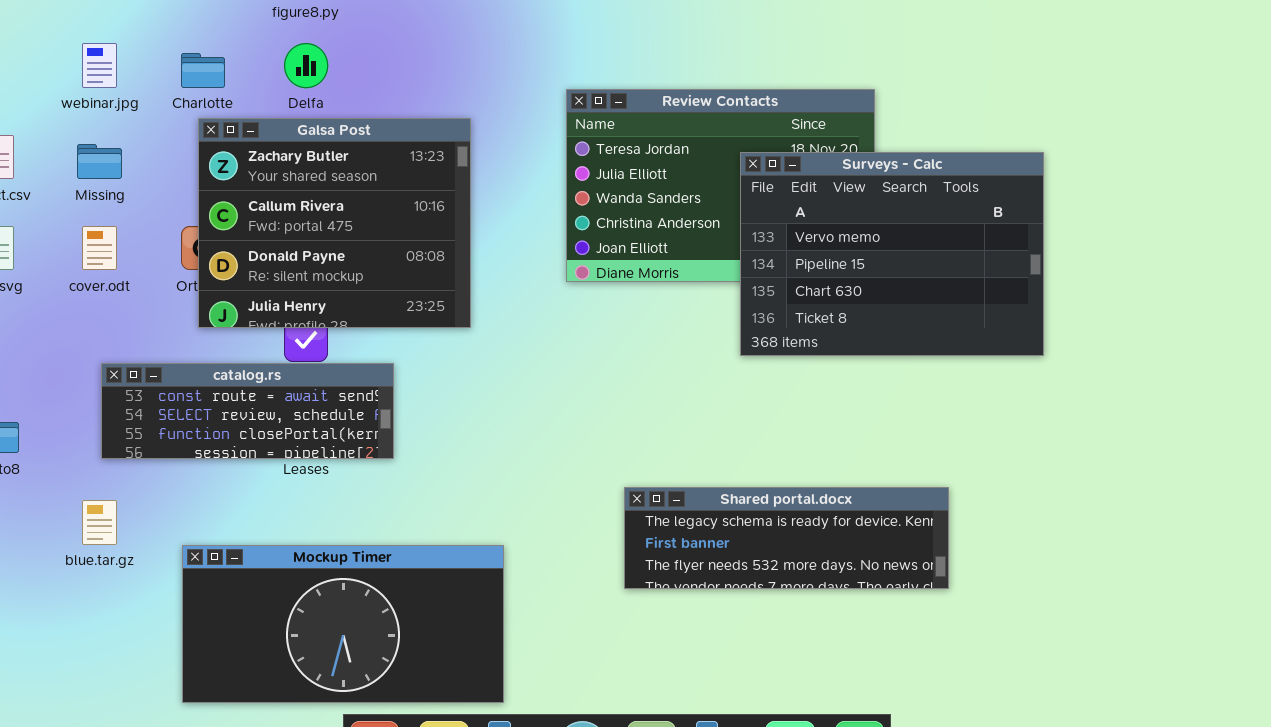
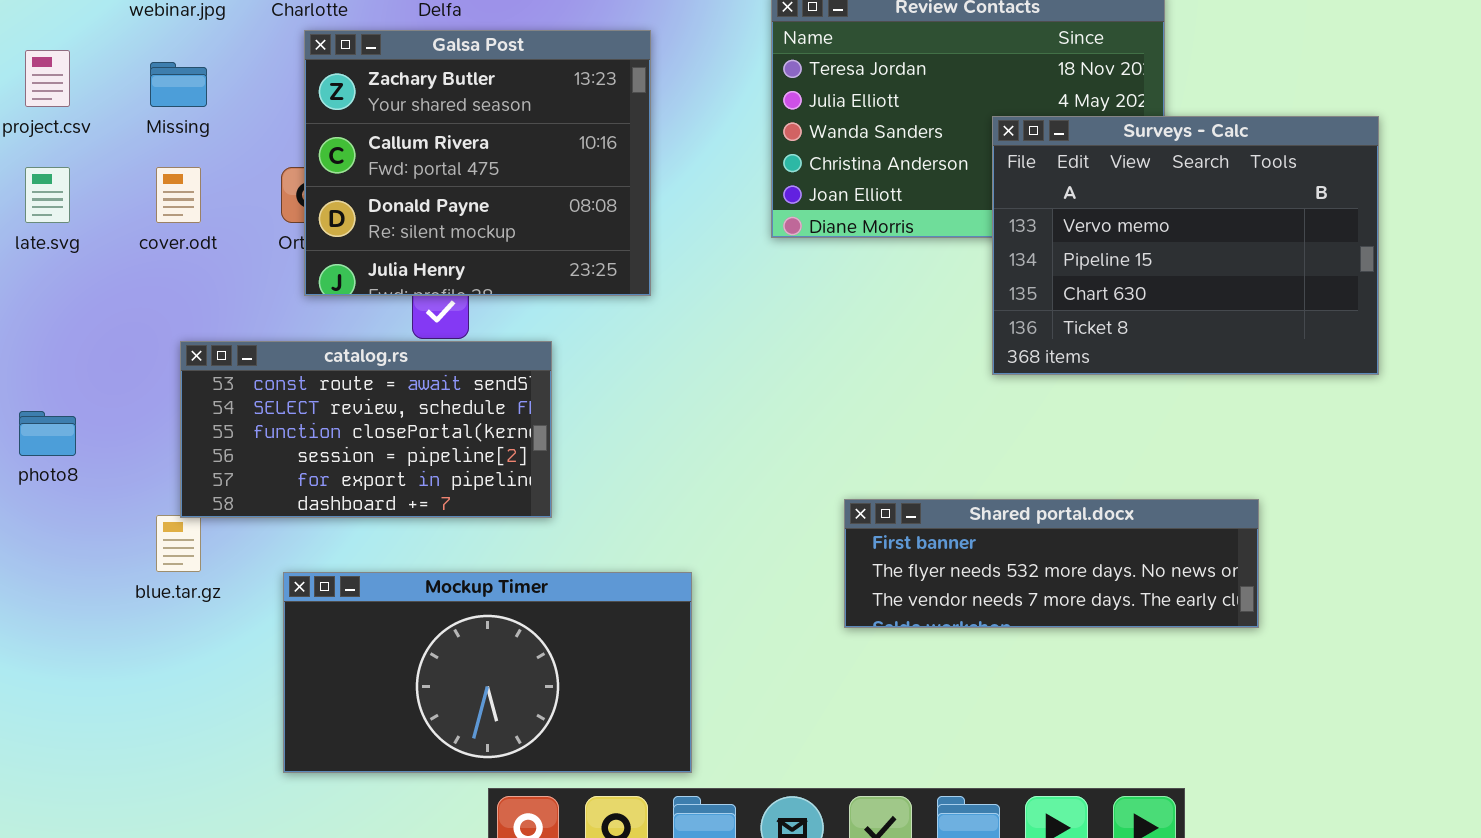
Surveys - Calc: [740,152,1044,356] -> [992,116,1379,375], moved
catalog.rs: [101,363,394,459] -> [180,341,552,518], resized
Shared portal.docx: [624,487,949,589] -> [844,499,1259,628], scrolled down 1 row

